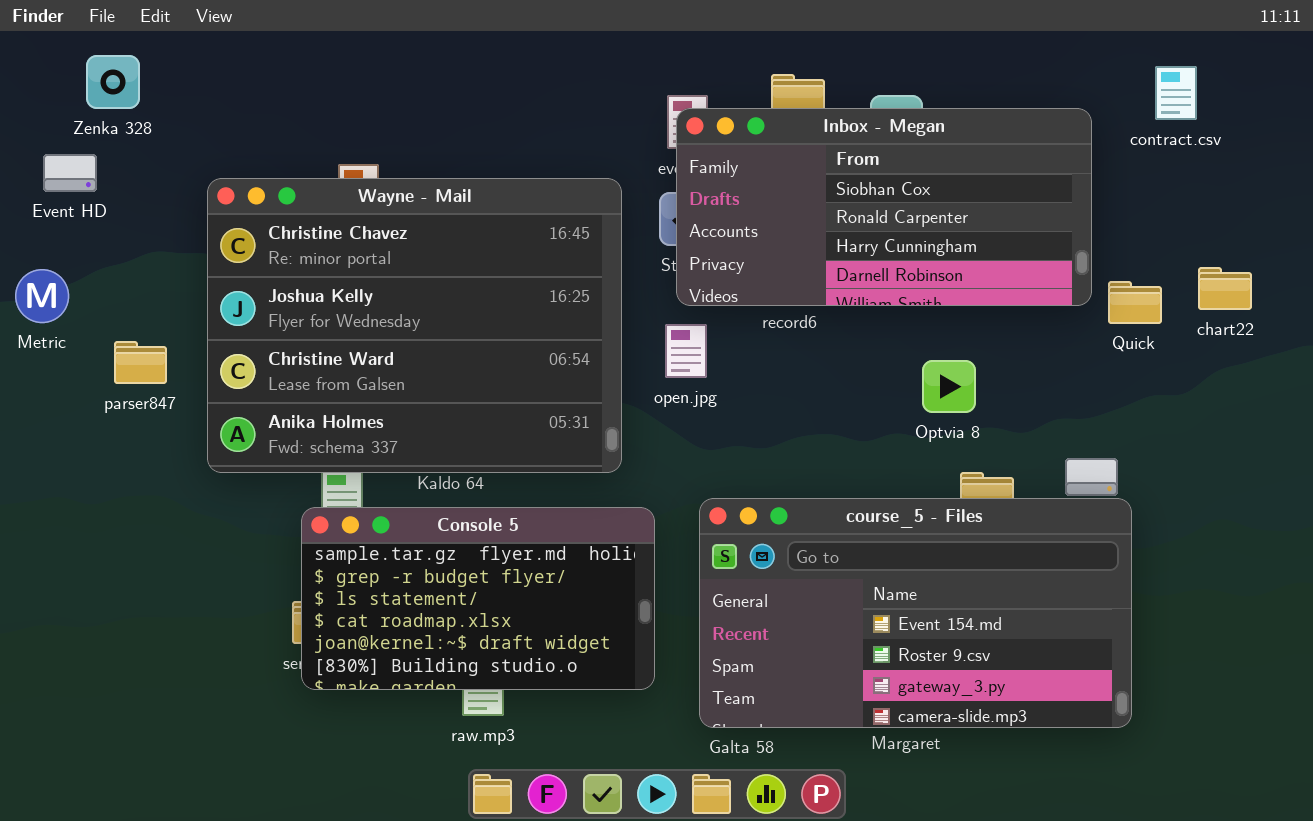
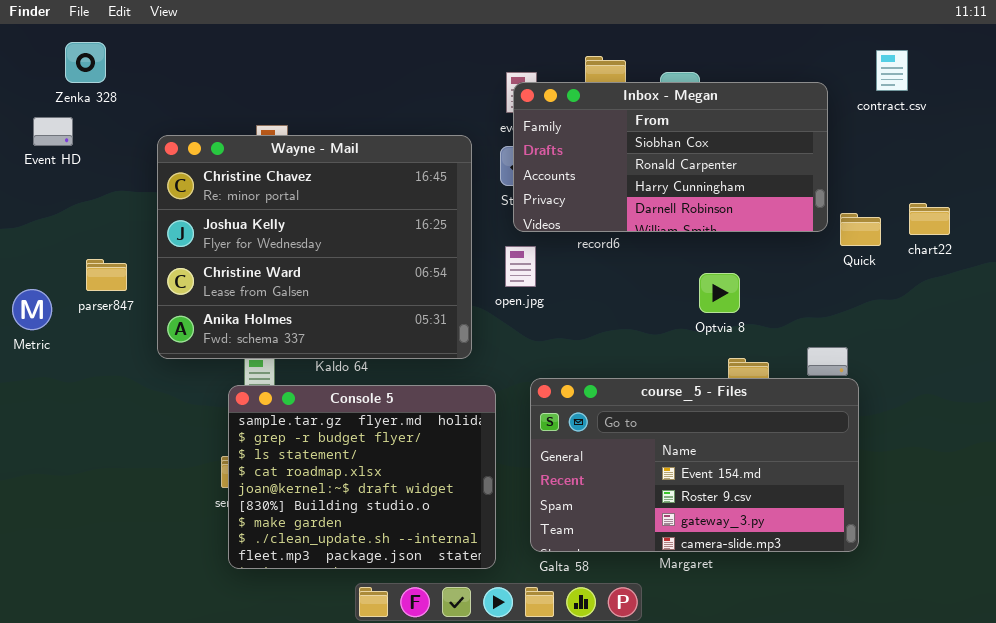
Metric: [15,269,69,323] -> [12,289,52,330], moved
Console 5: [301,507,655,690] -> [228,385,496,569], resized

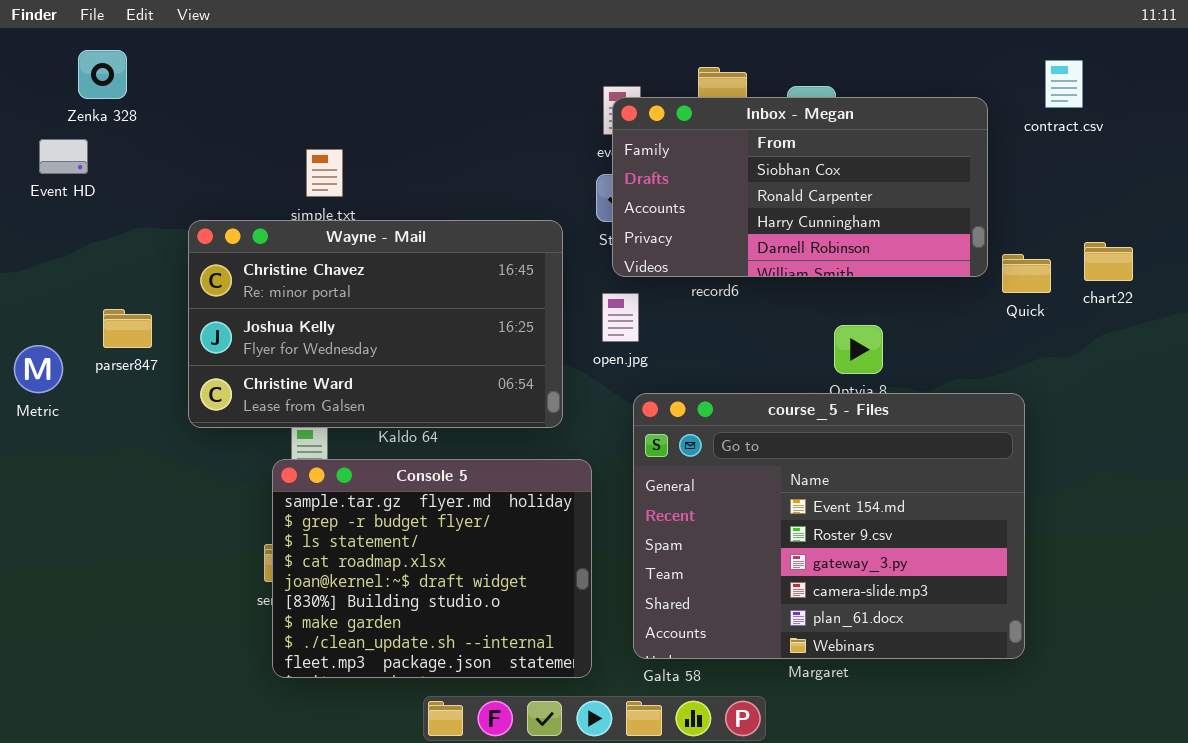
Wayne - Mail: [157,135,472,359] -> [188,220,563,428], resized
course_5 - Files: [530,378,859,552] -> [633,393,1025,659], resized

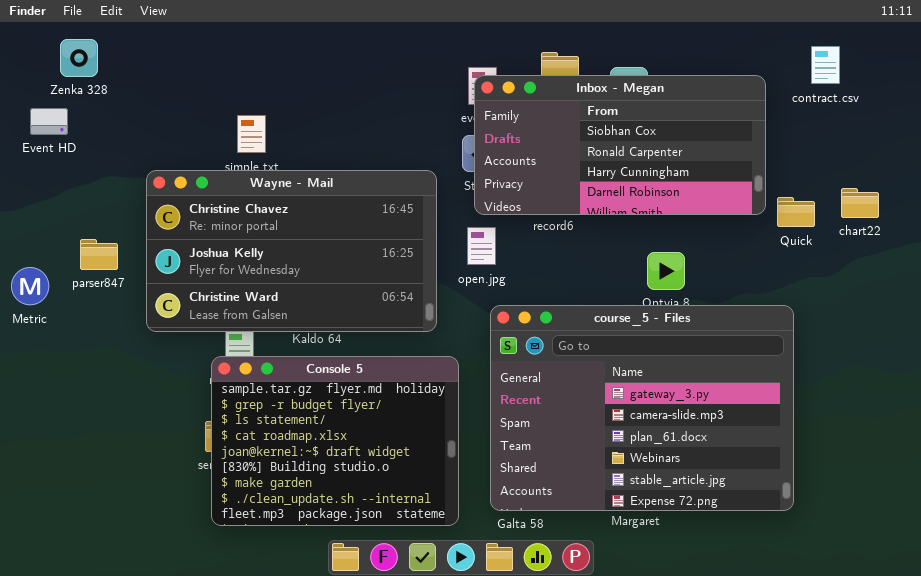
course_5 - Files: [633,393,1025,659] -> [490,305,794,511], scrolled down 2 rows

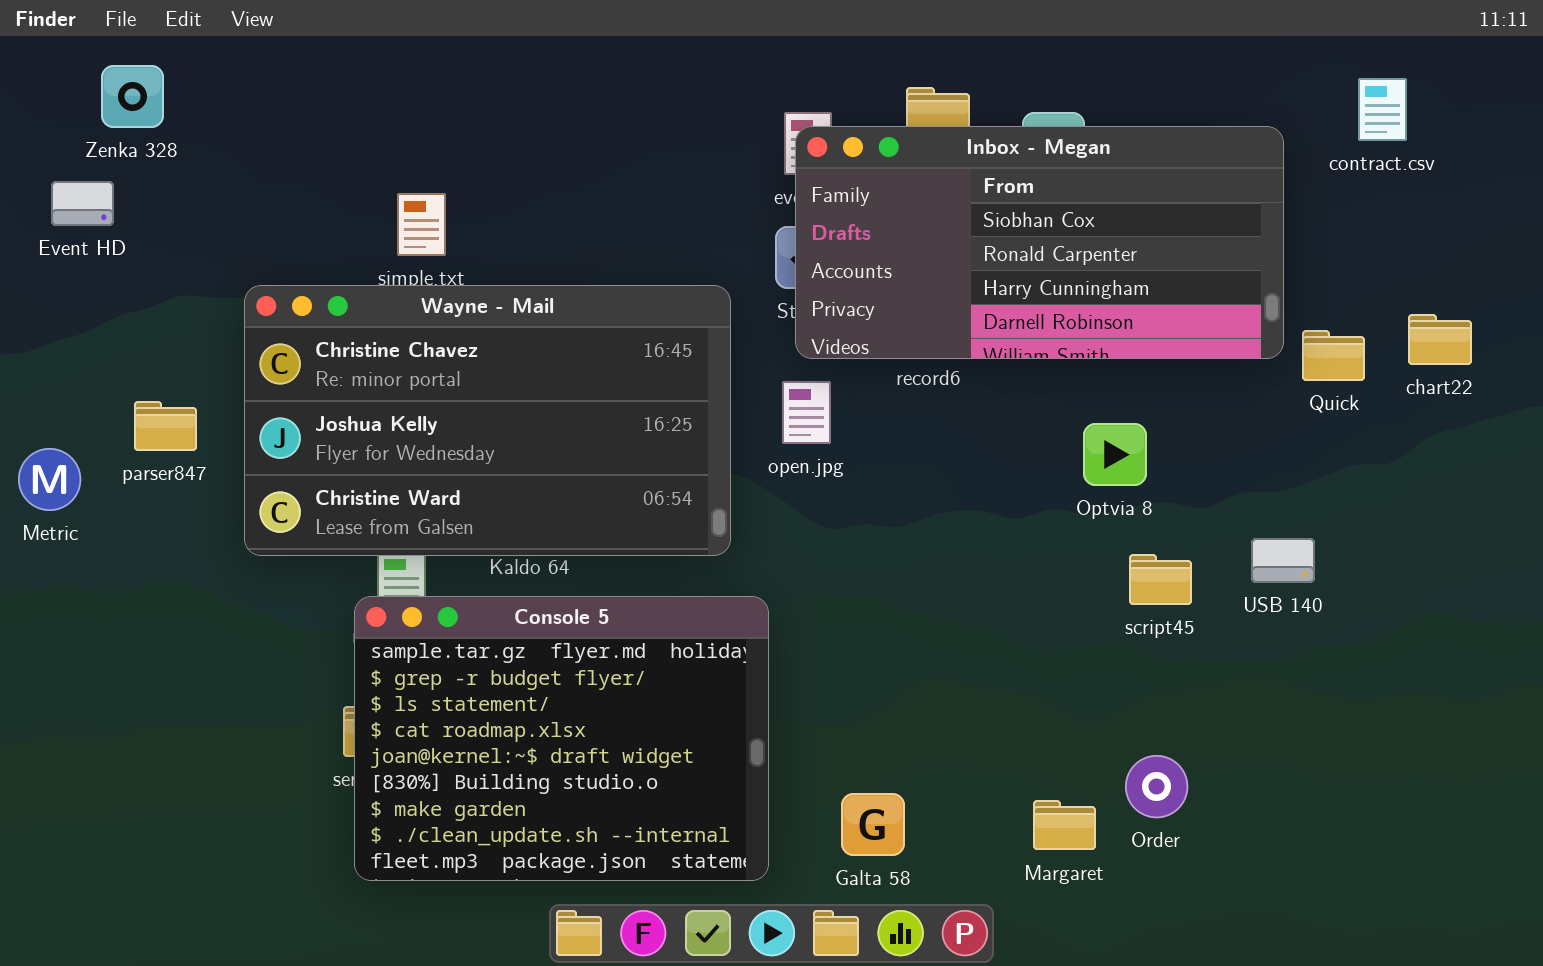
course_5 - Files: [490,305,794,511] -> none, closed

